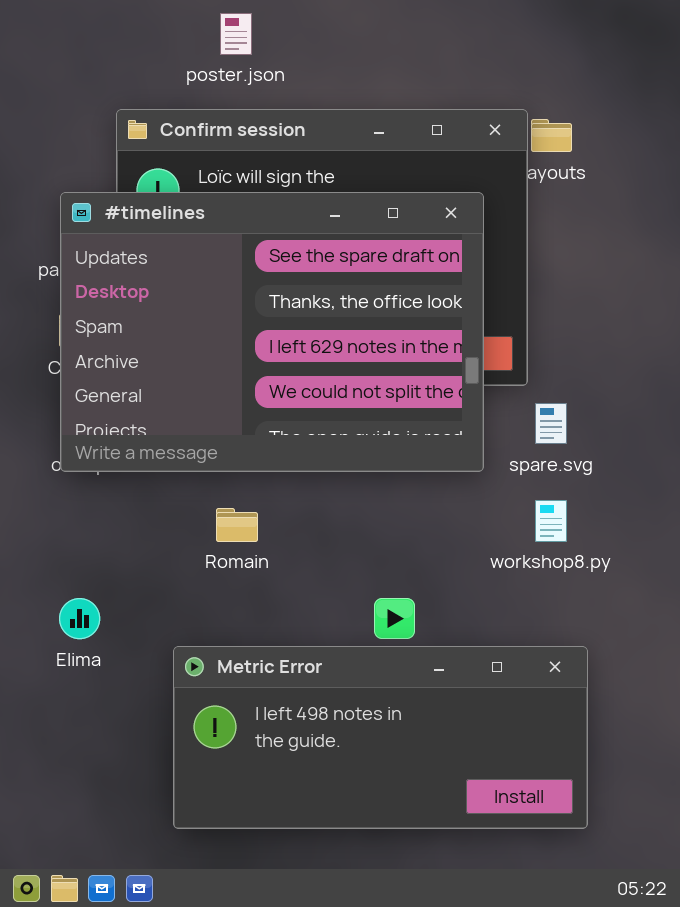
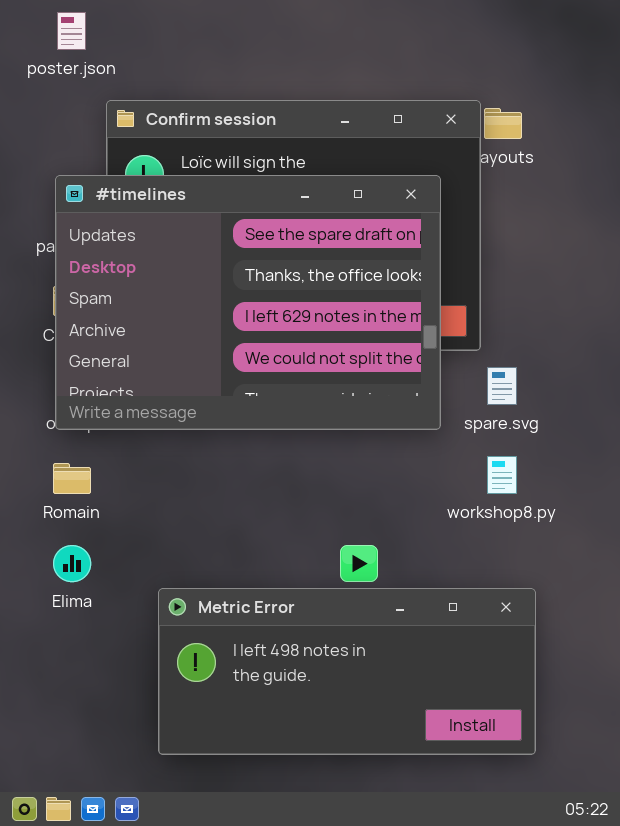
poster.json: [220,13,252,55] -> [57,12,86,50], moved
Romain: [216,508,258,542] -> [53,463,91,494], moved

